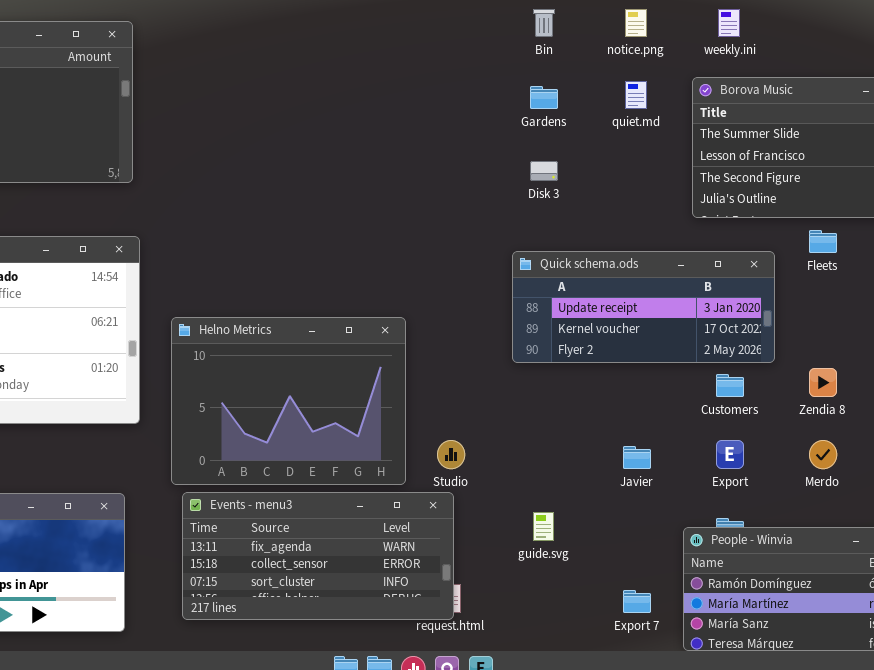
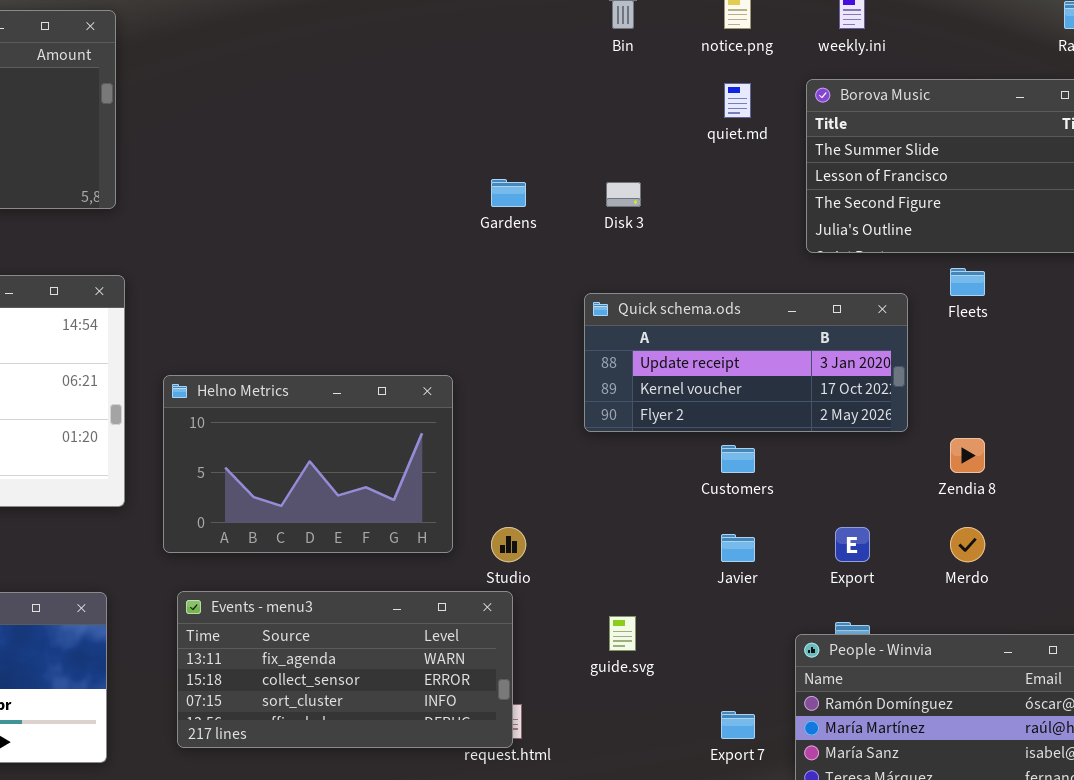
Gardens: [530,86,558,109] -> [491,179,526,207], moved
Helno Metrics: [171,317,406,485] -> [163,375,453,553], resized
Customers: [716,374,744,397] -> [721,445,755,473], moved

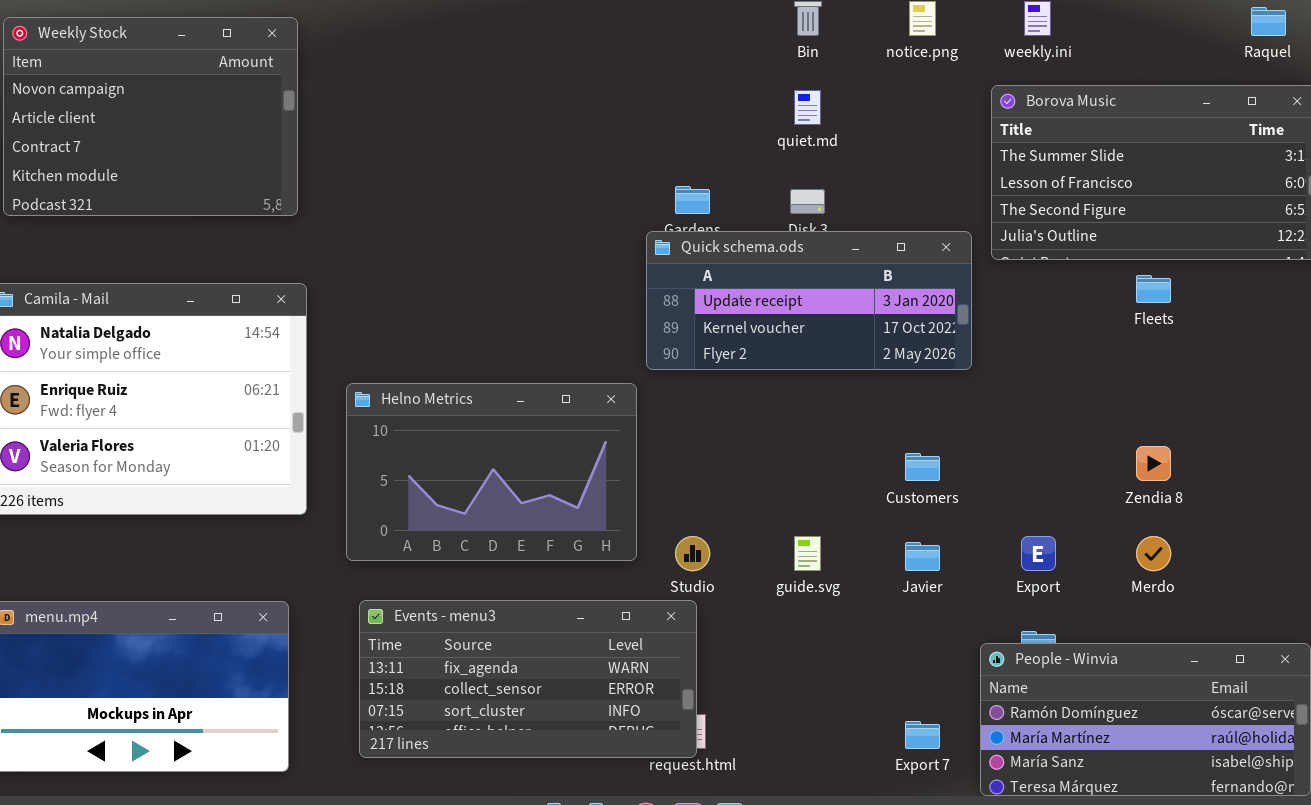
quiet.md: [724,83,751,118] -> [794,90,821,125], moved
Quick schema.ods: [584,293,908,432] -> [646,231,972,370], moved
guide.svg: [609,616,636,651] -> [794,536,821,571], moved

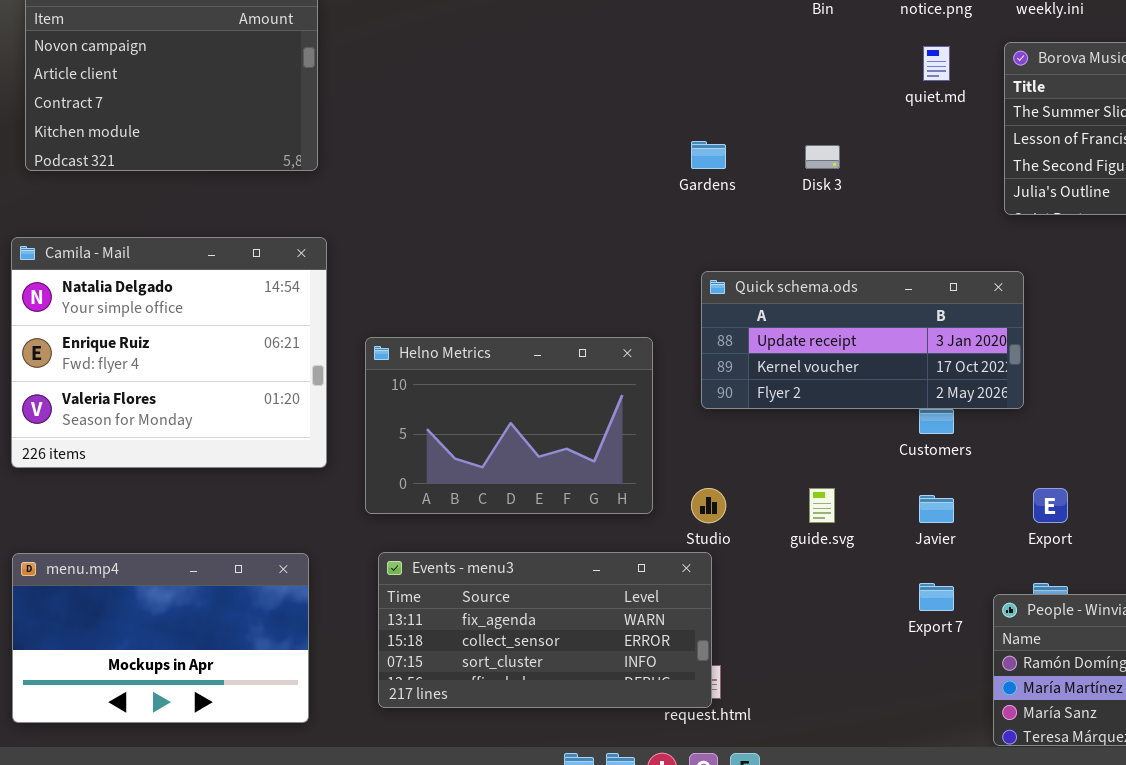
quiet.md: [794,90,821,125] -> [923,46,950,81], moved
Quick schema.ods: [646,231,972,370] -> [701,271,1024,409], moved
Export 7: [905,721,940,749] -> [919,583,954,611], moved

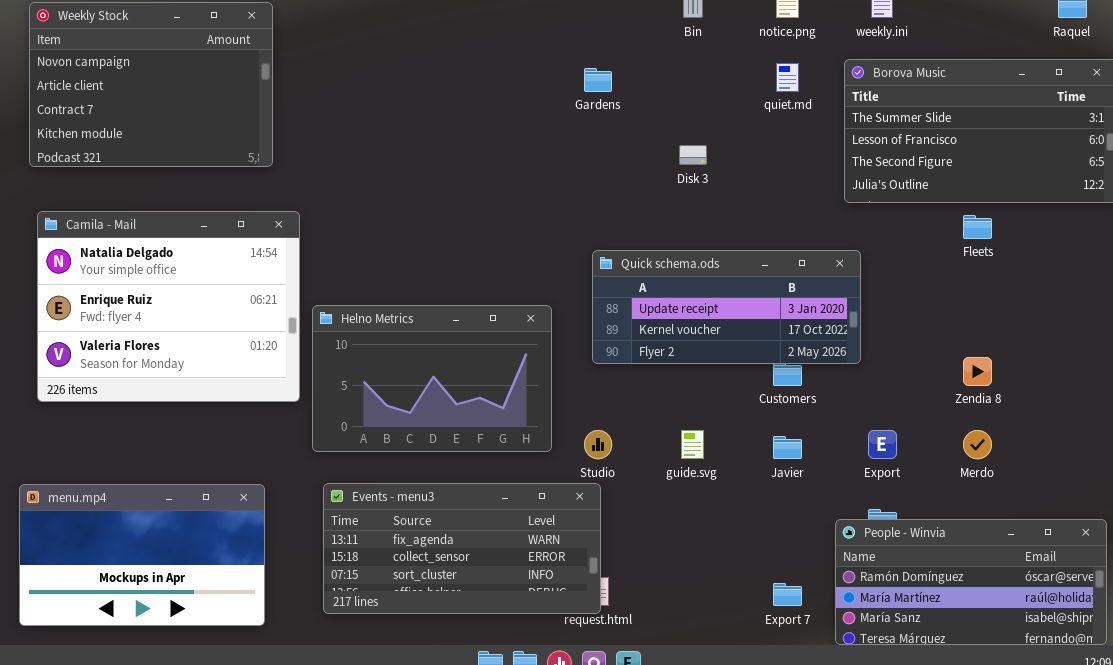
Gardens: [691,141,726,169] -> [584,68,612,92], moved
Camila - Mail: [11,237,327,468] -> [37,211,300,402], moved
Export 7: [919,583,954,611] -> [773,583,802,606], moved

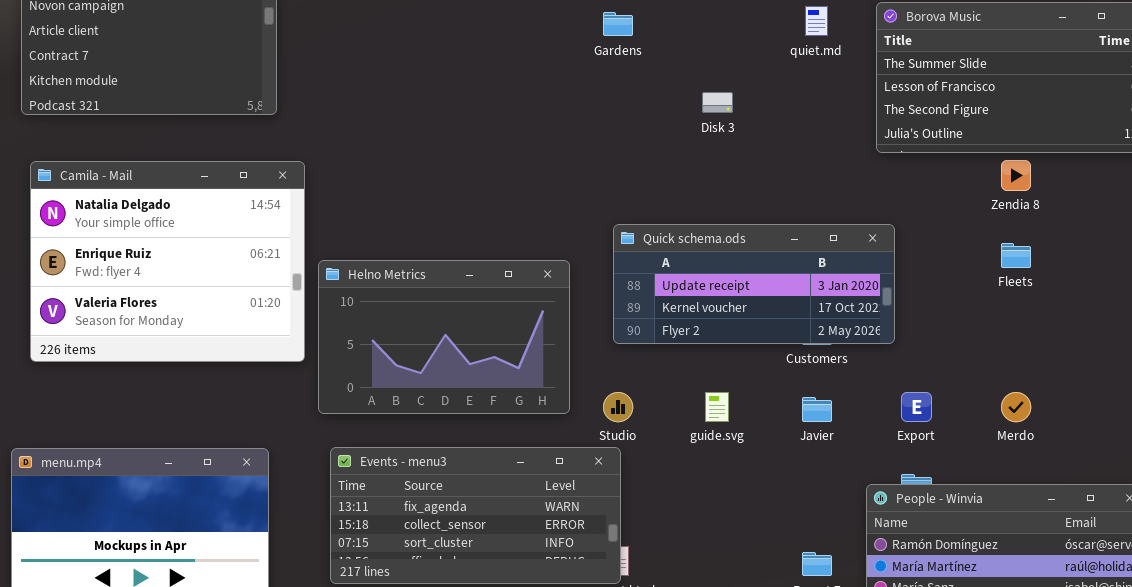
Fleets: [963,215,992,239] -> [1001,243,1031,268], moved
Quick schema.ods: [592,250,861,364] -> [613,224,895,344], moved
Zendia 8: [963,357,992,386] -> [1001,160,1031,191], moved

